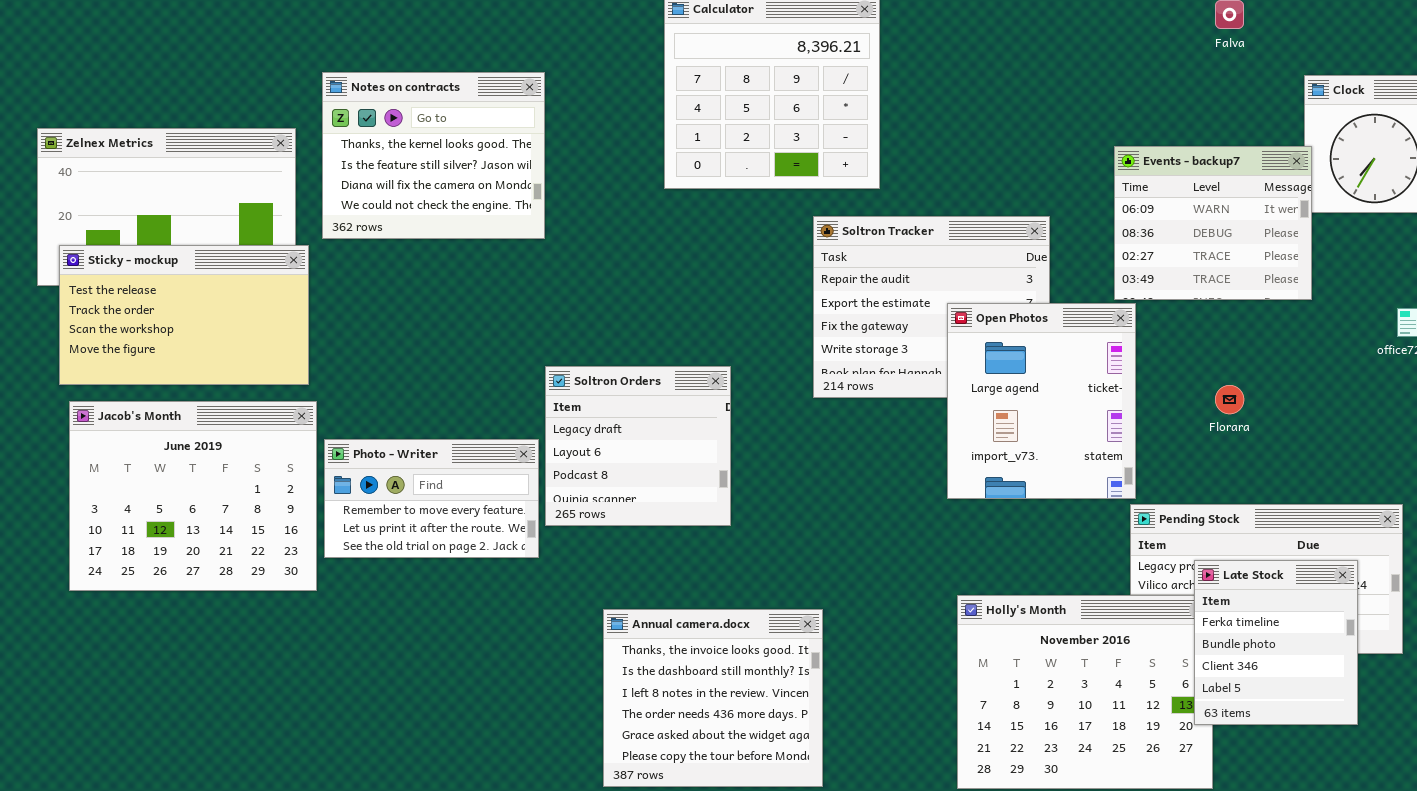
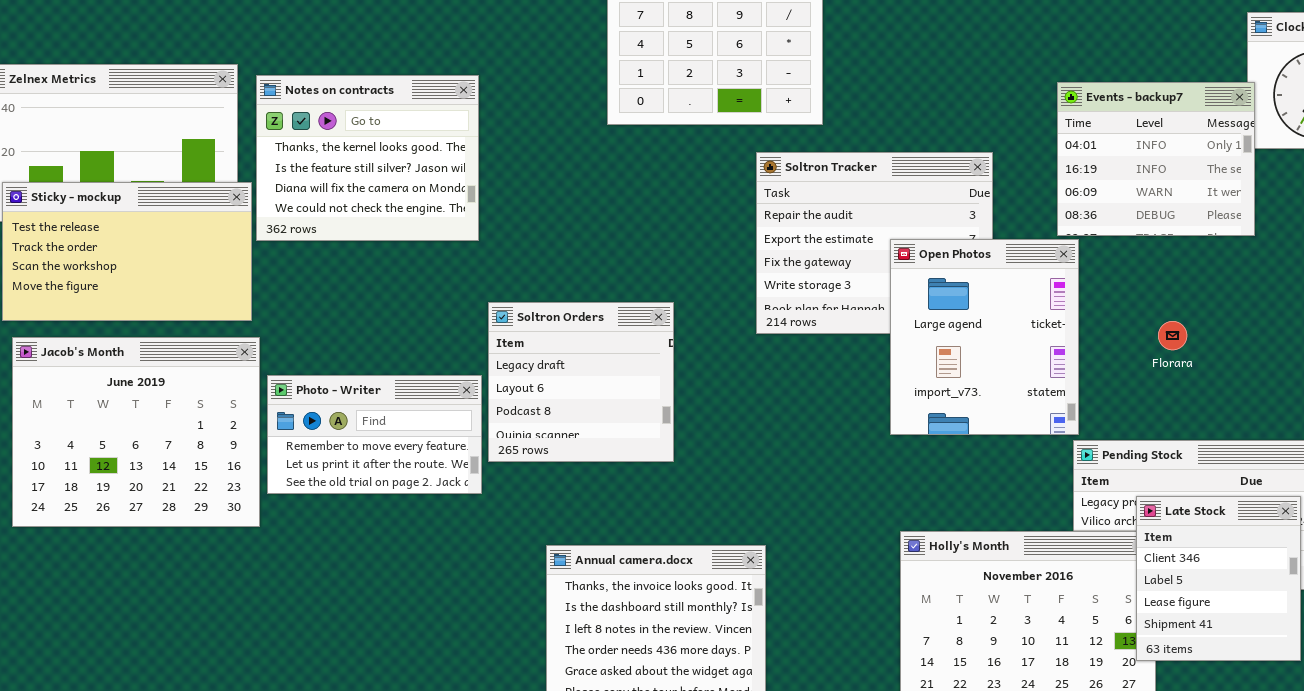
Notes on contracts: [322,72,545,239] -> [256,75,479,241], moved
Events - backup7: [1114,146,1312,300] -> [1057,82,1255,236], scrolled up 2 rows
Late Stock: [1194,560,1358,725] -> [1136,496,1301,661], scrolled down 2 rows

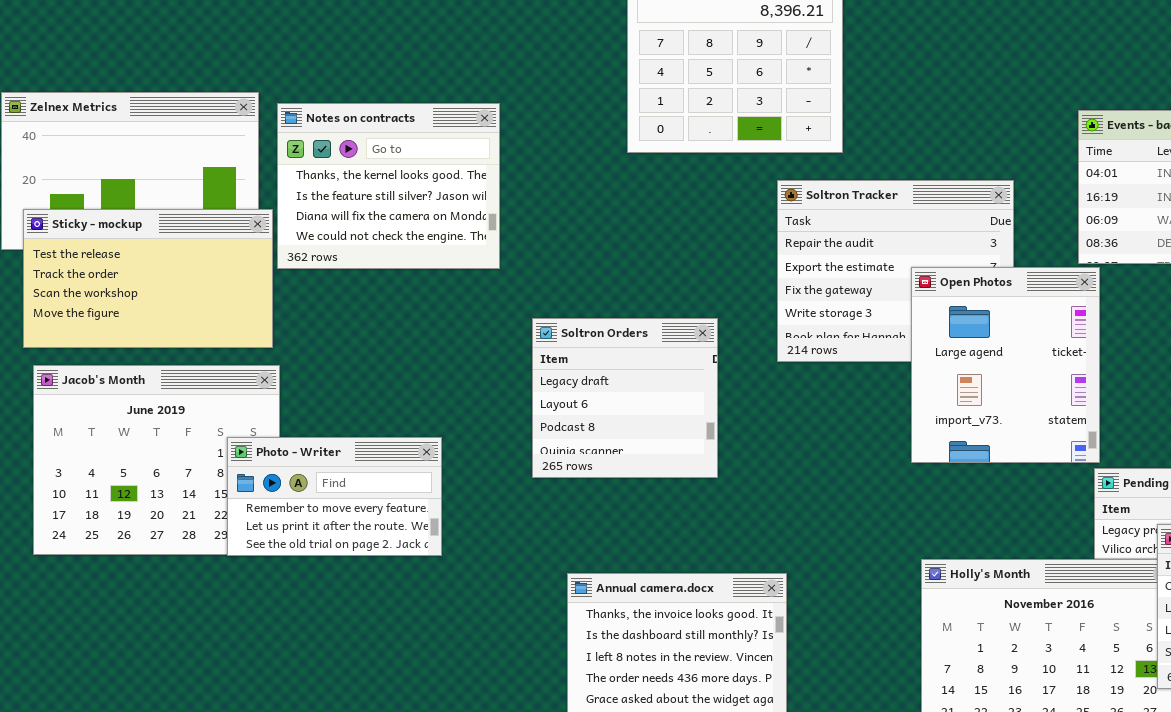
Soltron Orders: [488,302,674,462] -> [532,318,718,478], moved
Photo - Writer: [267,375,482,494] -> [227,437,442,556], moved

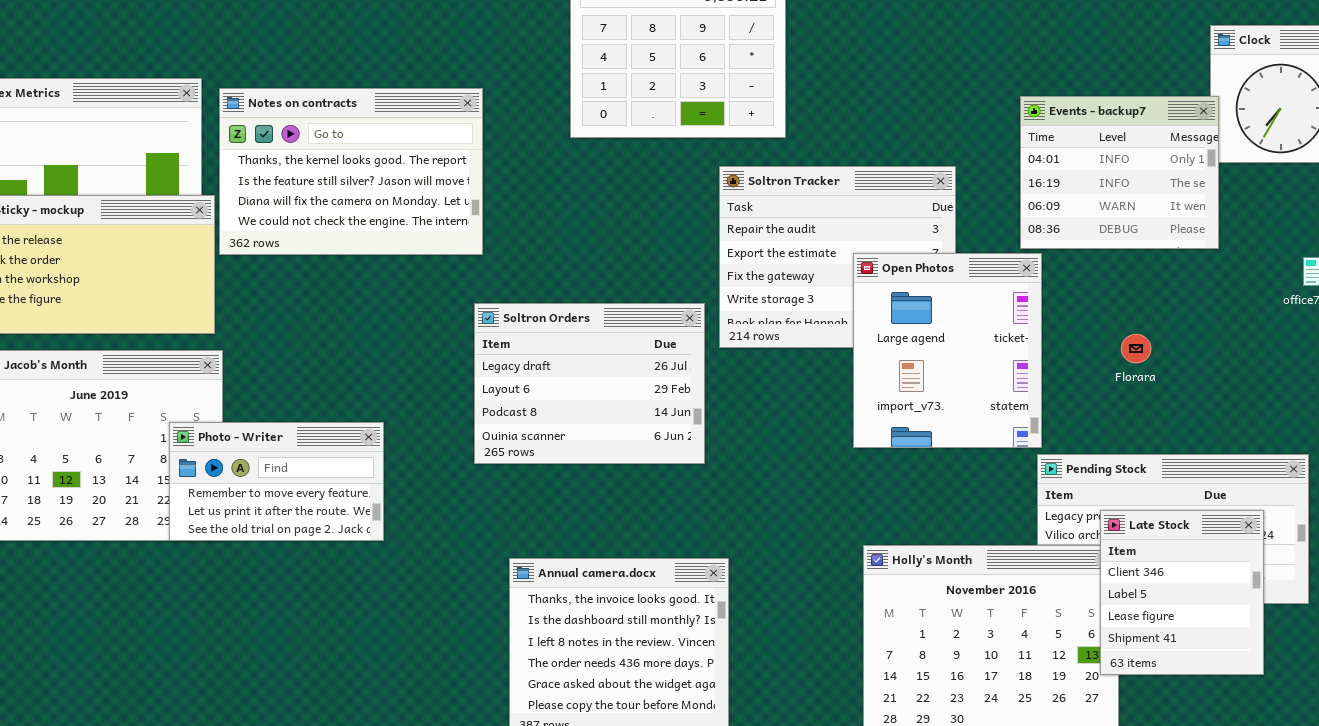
Notes on contracts: [277,103,500,269] -> [219,88,483,255], resized
Soltron Orders: [532,318,718,478] -> [474,303,705,464], resized

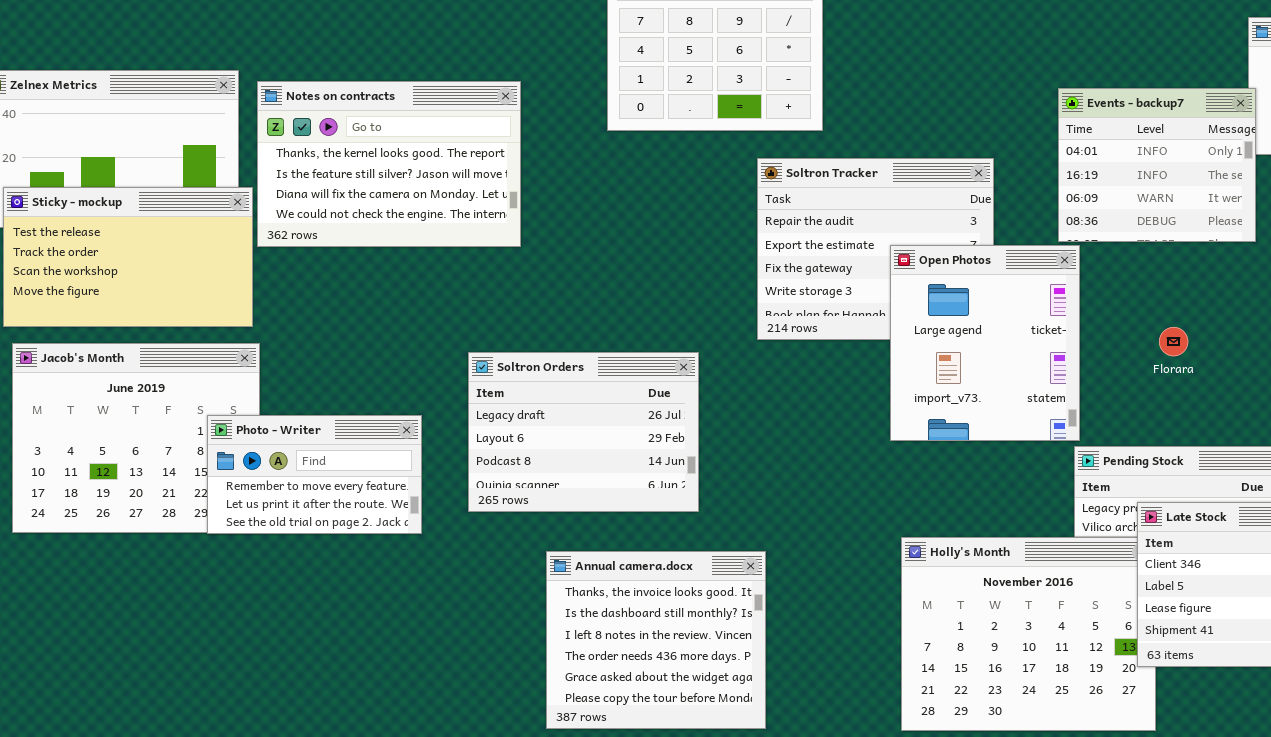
Soltron Orders: [474,303,705,464] -> [468,352,699,512], moved

